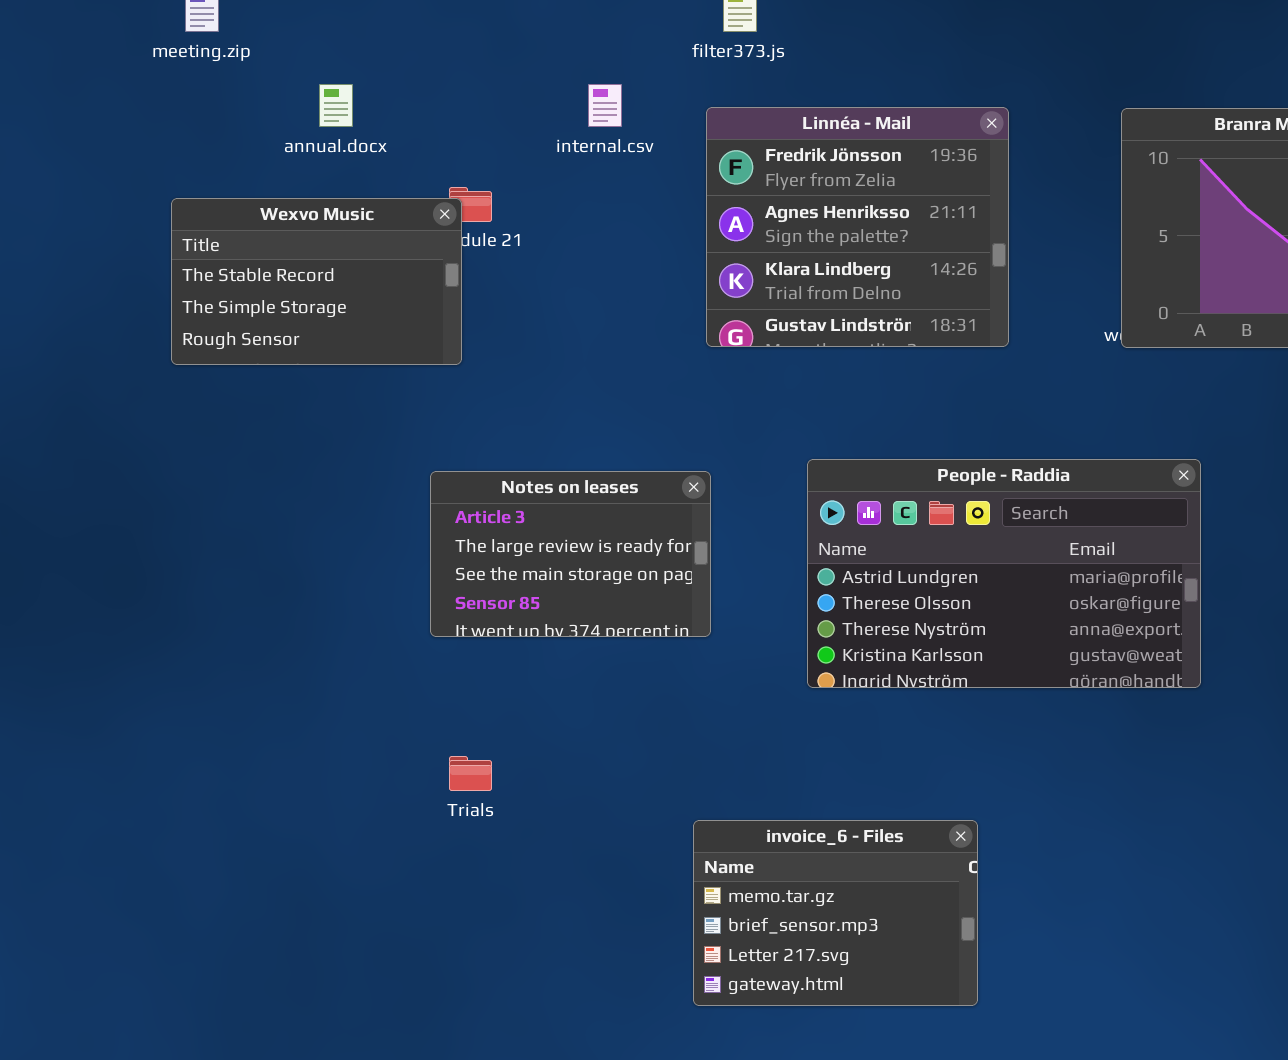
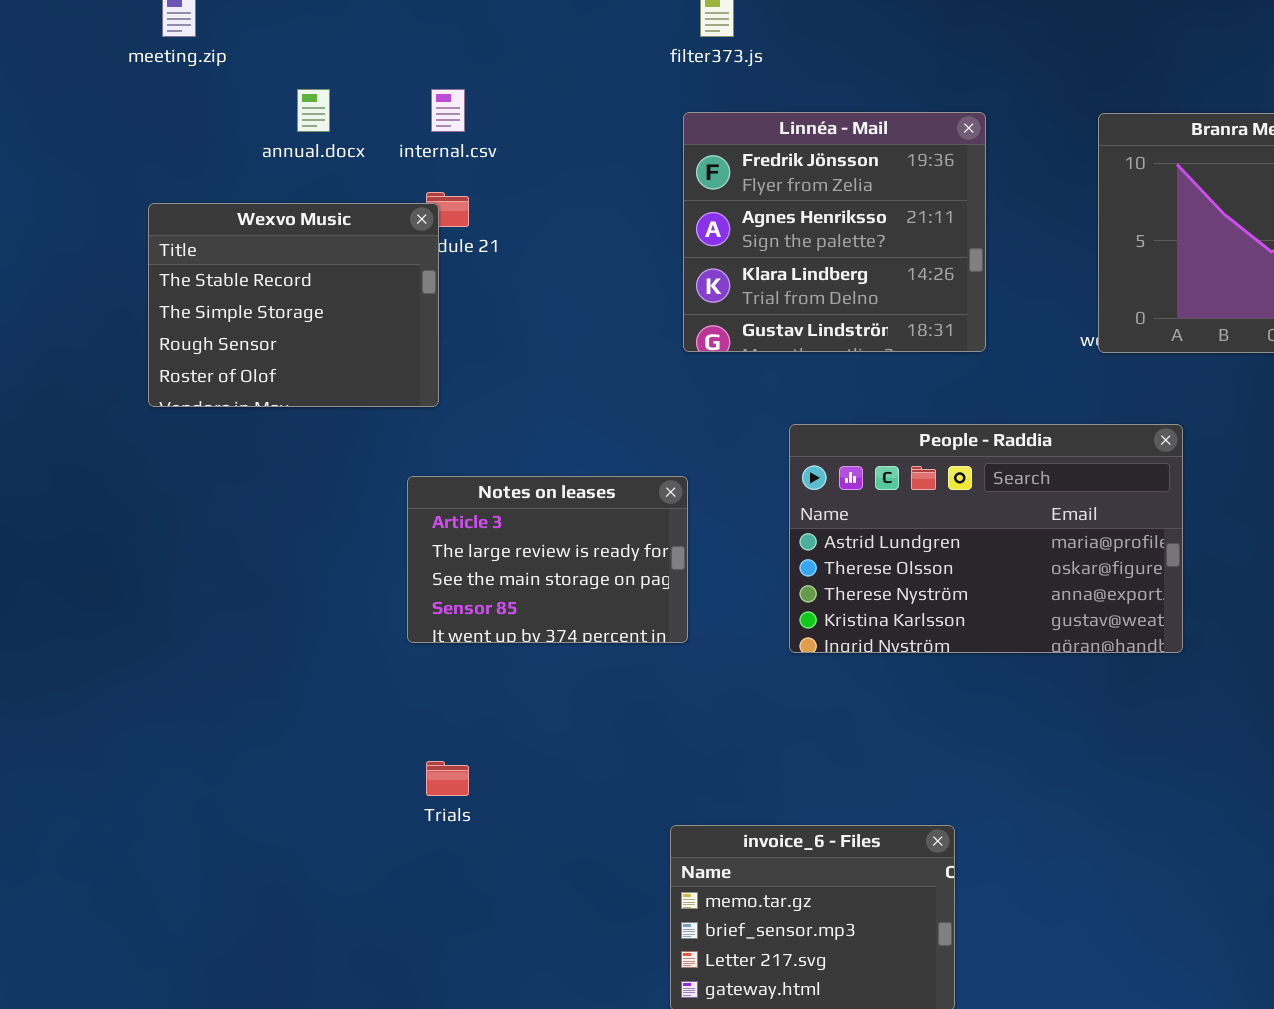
internal.csv: [588,84,622,127] -> [431,89,465,132], moved
Wexvo Music: [171,198,462,365] -> [148,203,439,407], resized
People - Raddia: [807,459,1201,688] -> [789,424,1183,653], moved

